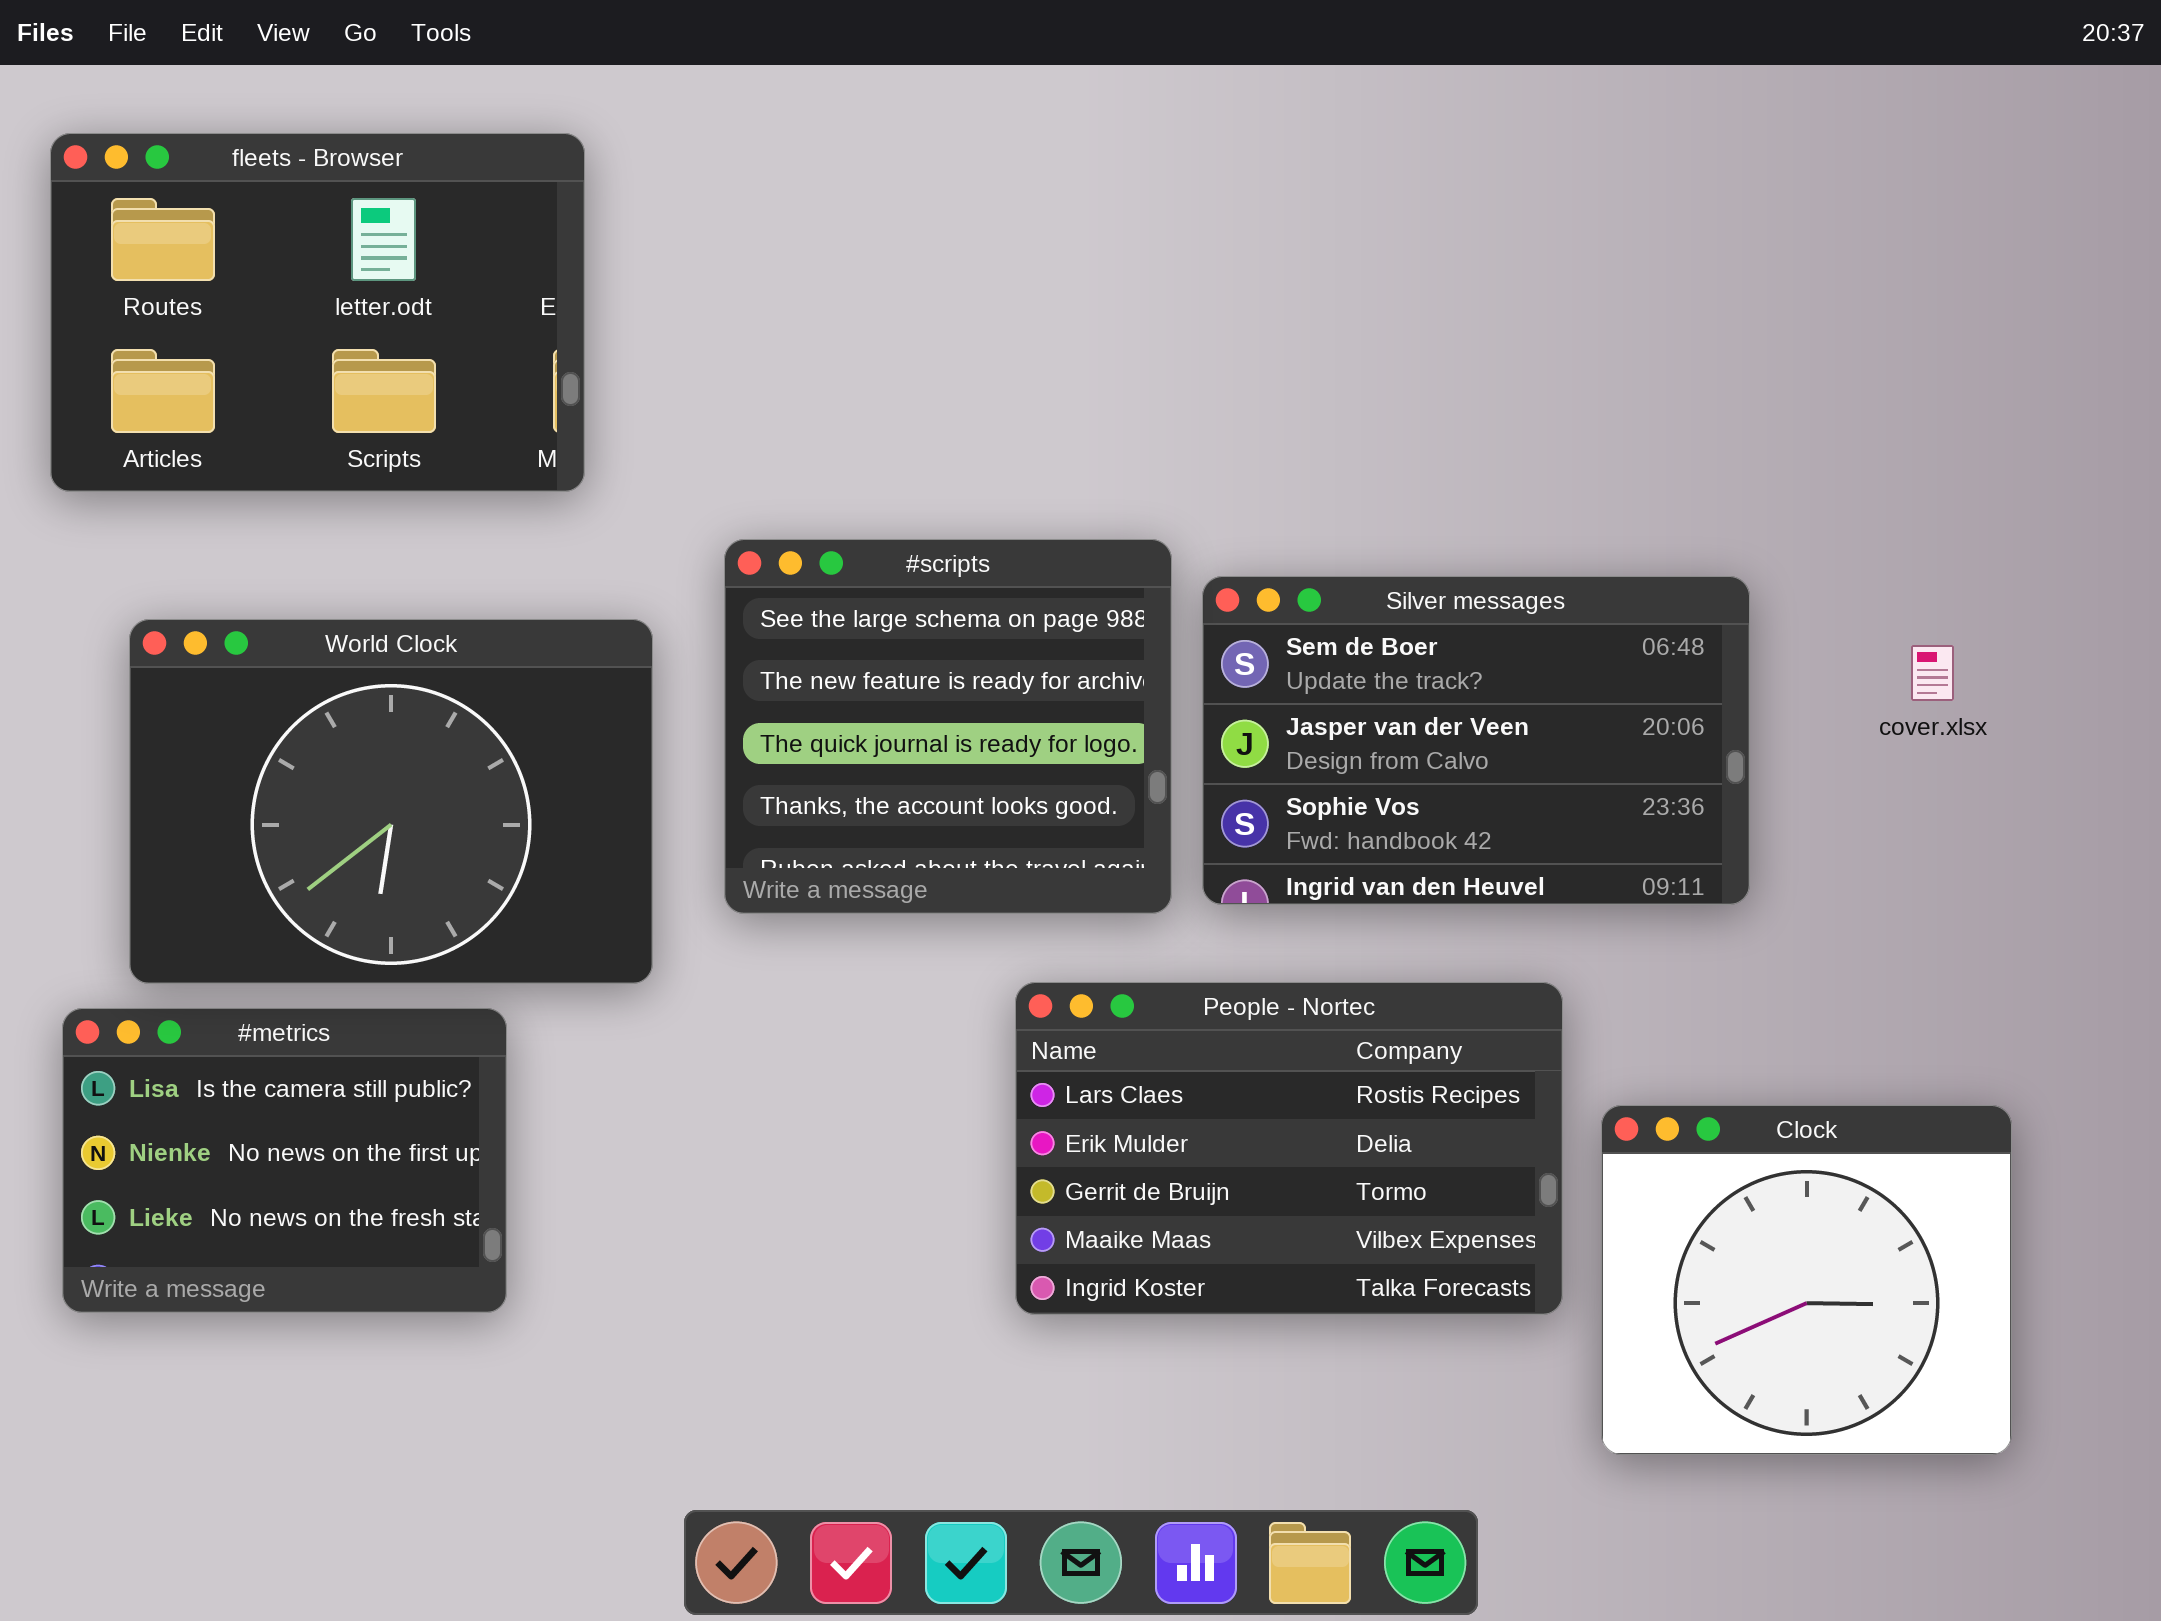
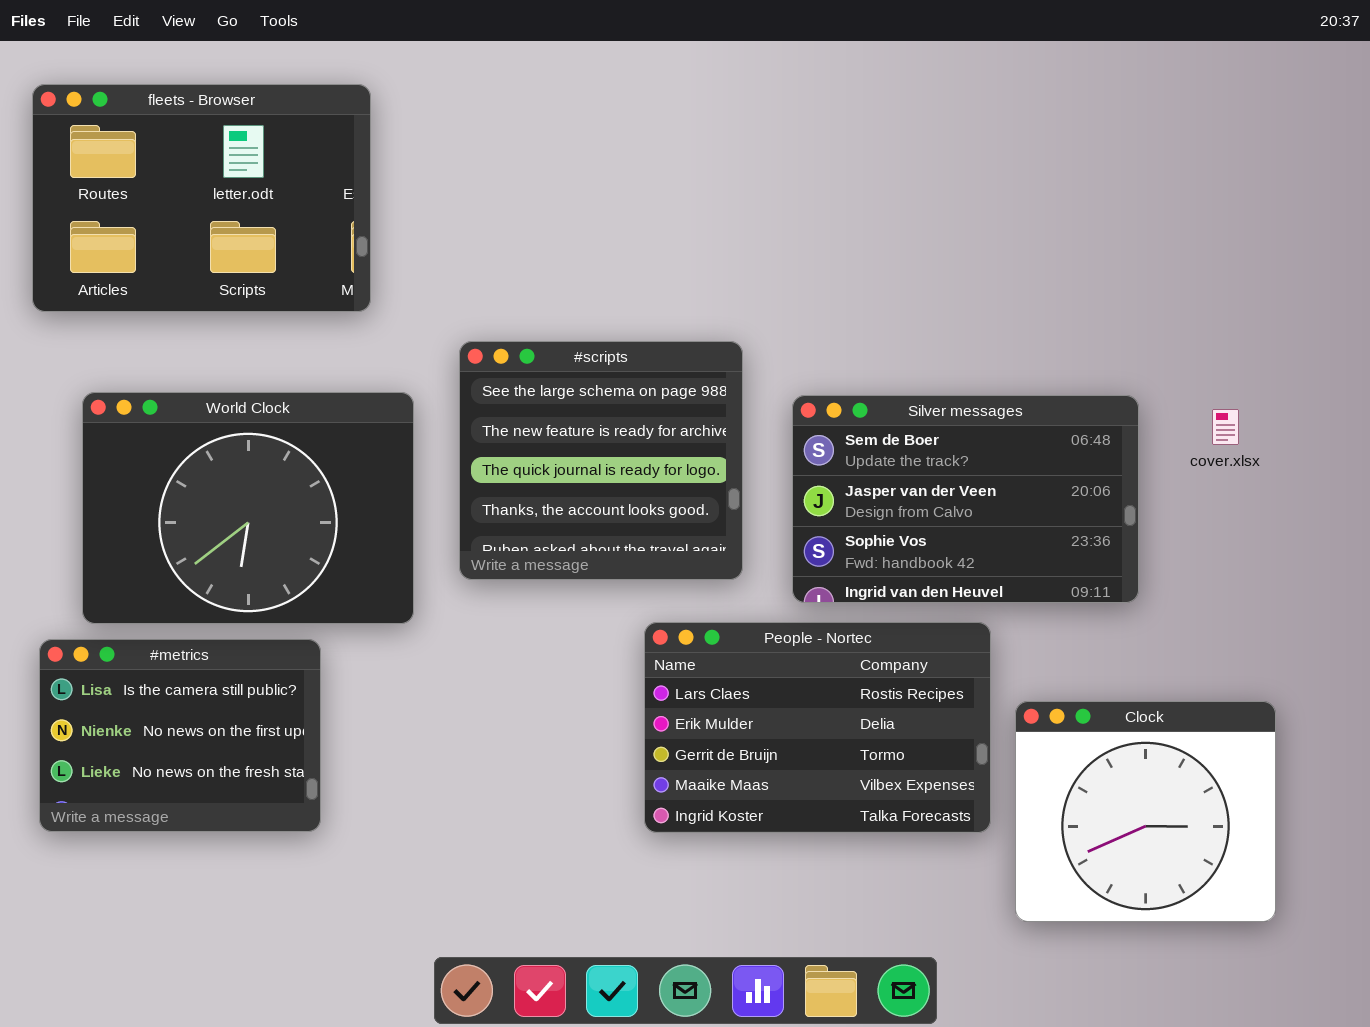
Silver messages: [1202,576,1750,905] -> [792,395,1139,603], moved

